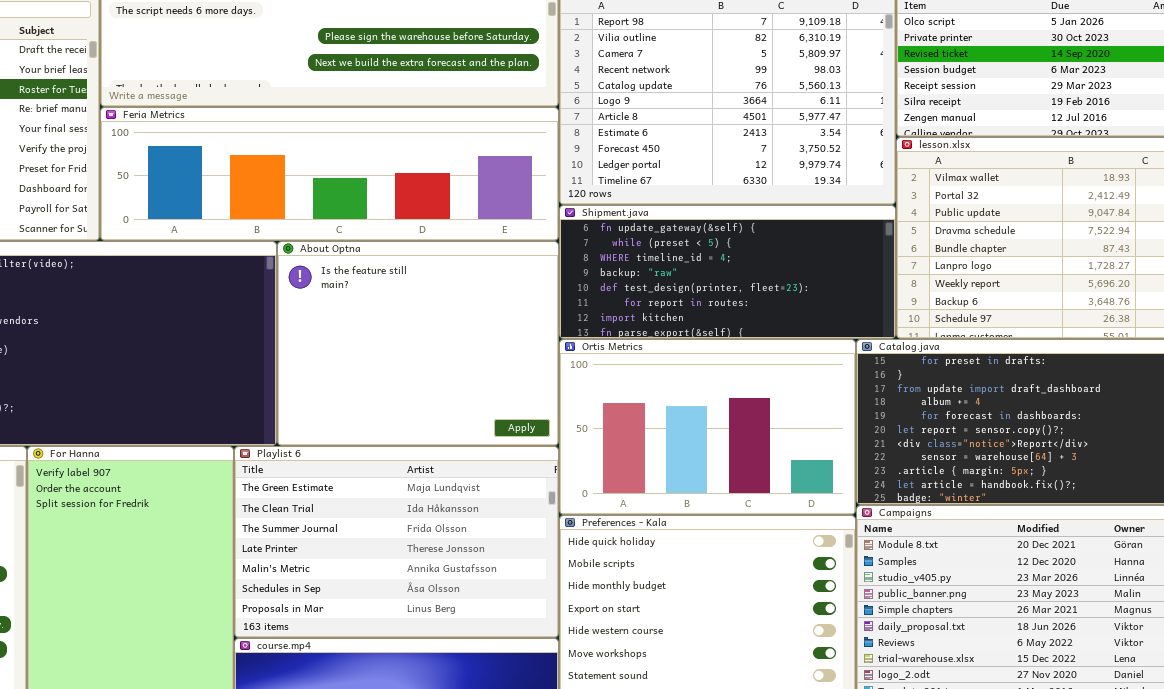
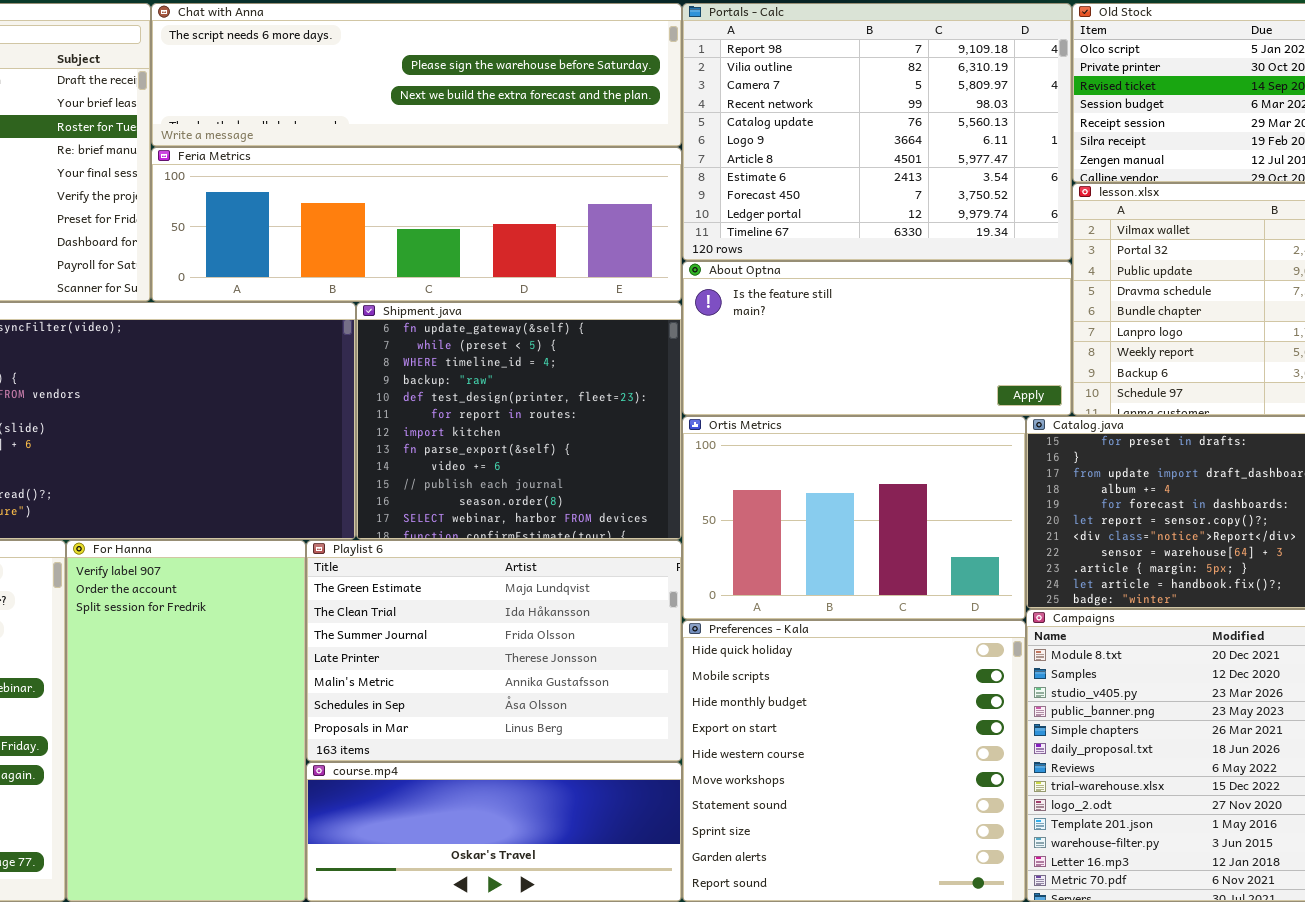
Shipment.java: [559,205,896,339] -> [356,302,682,540], moved, resized
About Optna: [277,241,559,446] -> [682,261,1072,416], moved, resized

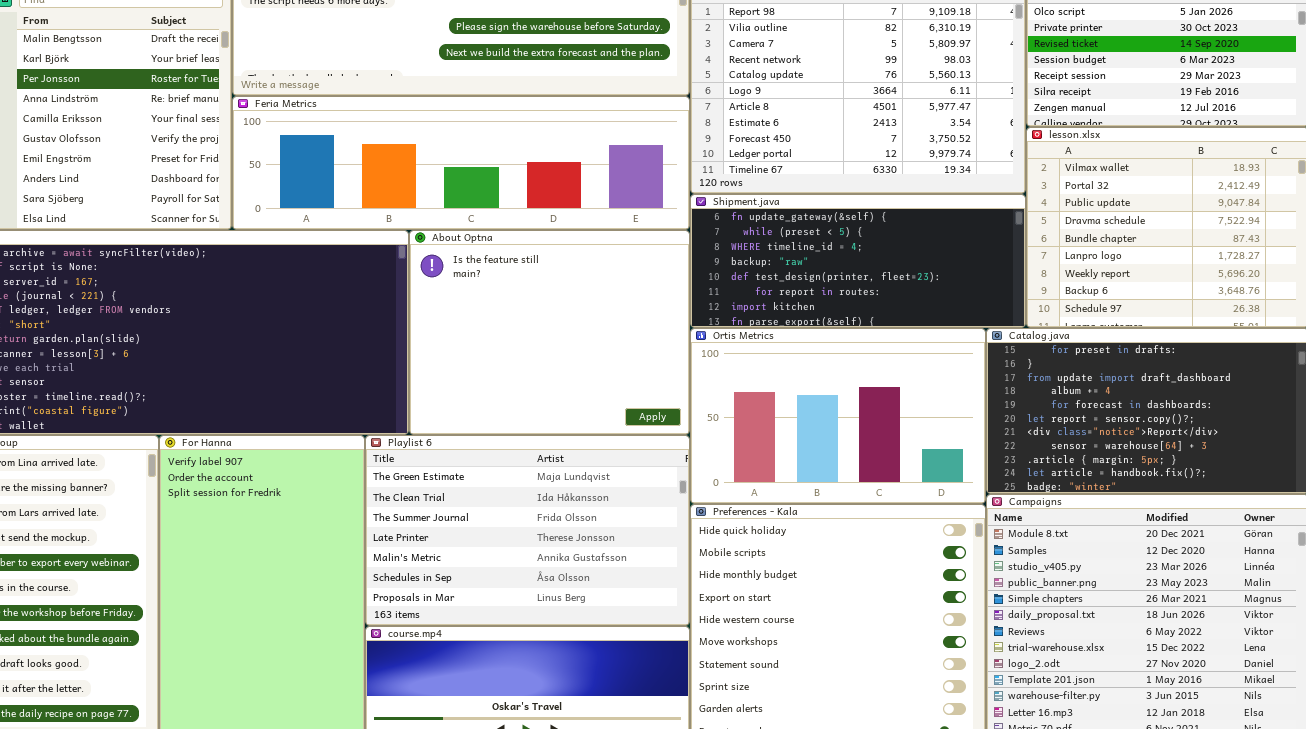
About Optna: [682,261,1072,416] -> [409,230,690,435], moved, resized
Shipment.java: [356,302,682,540] -> [690,194,1026,328], moved, resized

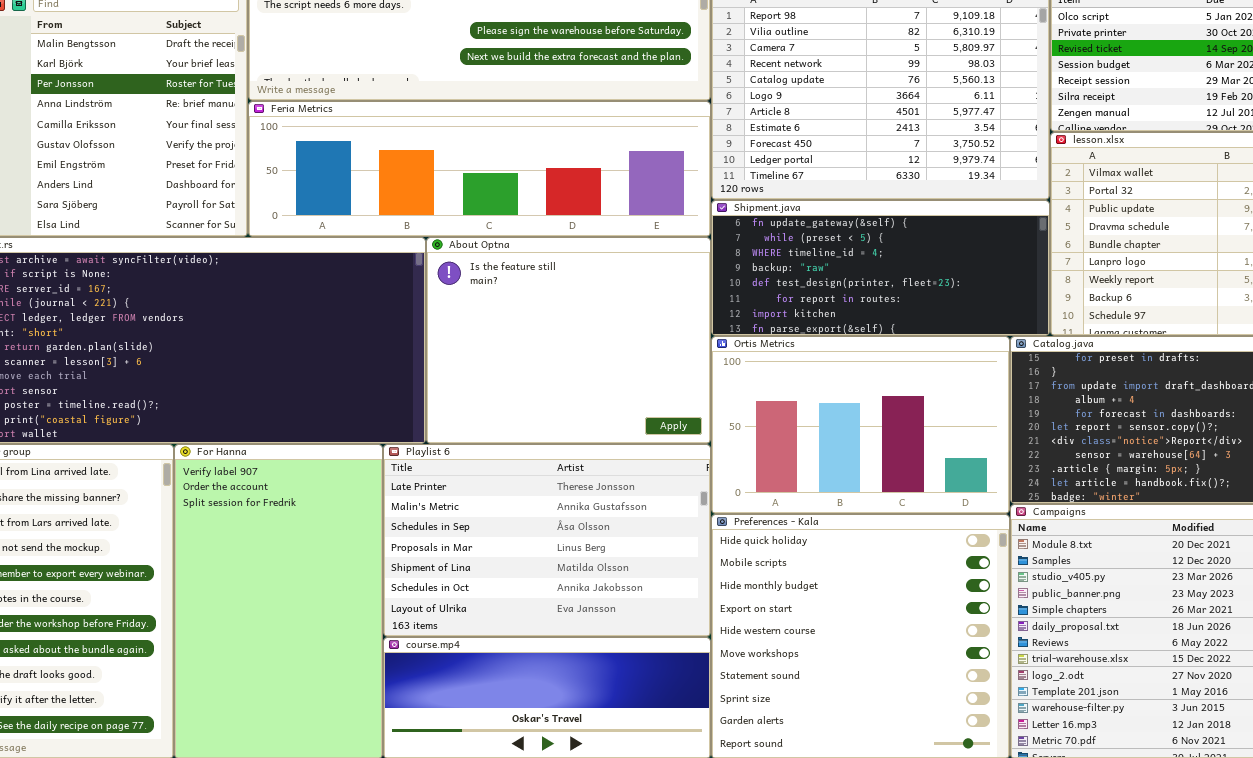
Playlist 6: [365,435,690,626] -> [383,444,711,637], scrolled down 3 rows

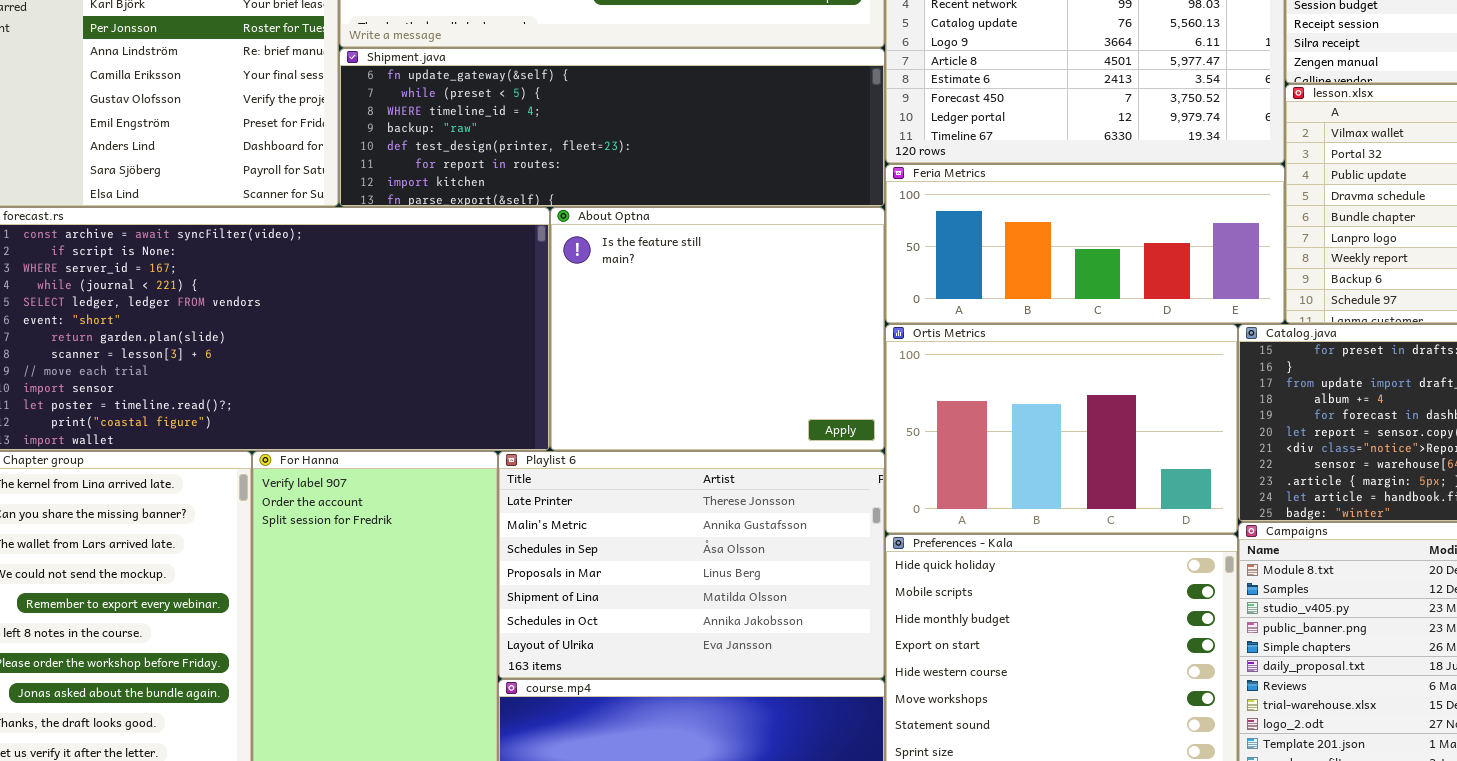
Feria Metrics: [248,101,711,237] -> [885,164,1285,324], moved, resized
Shipment.java: [711,200,1050,336] -> [339,48,885,207], moved, resized

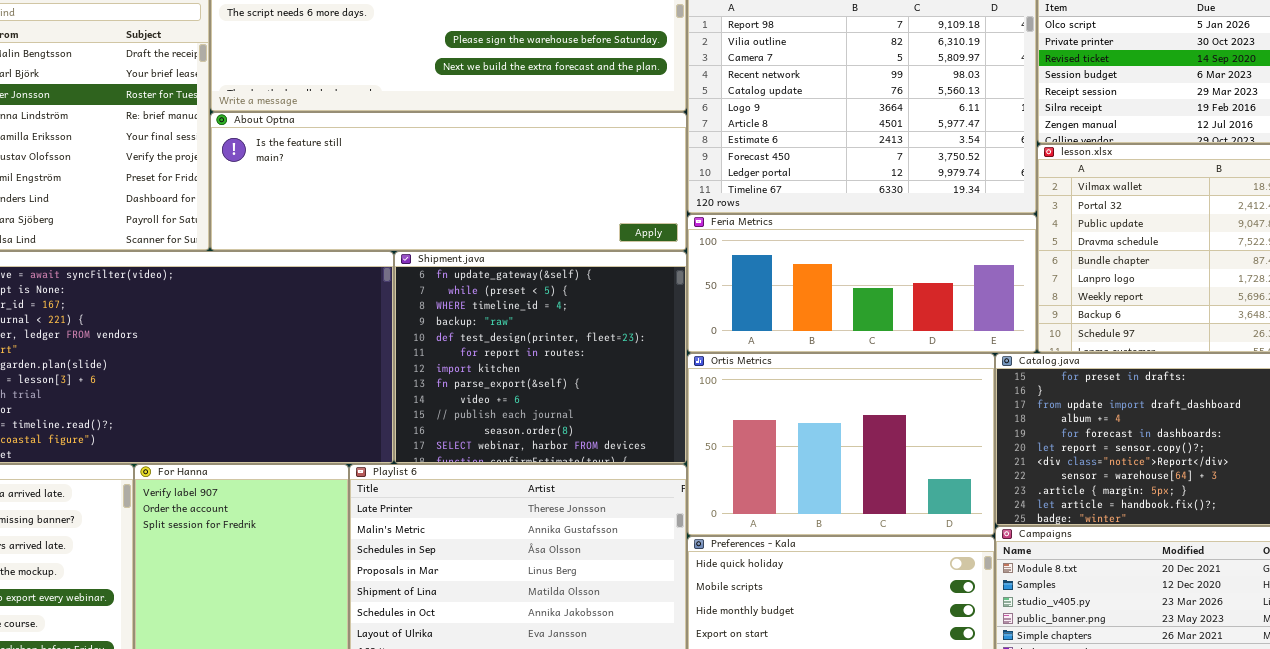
Shipment.java: [339,48,885,207] -> [394,251,687,464], moved, resized
About Optna: [550,207,885,451] -> [210,112,687,251], moved, resized

